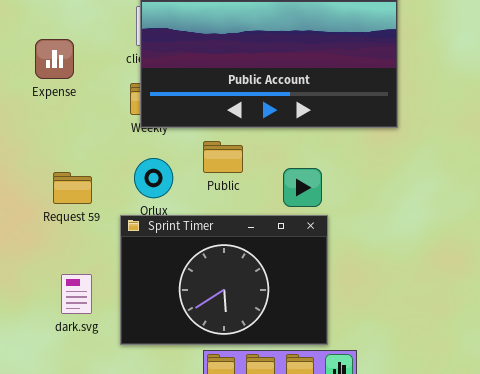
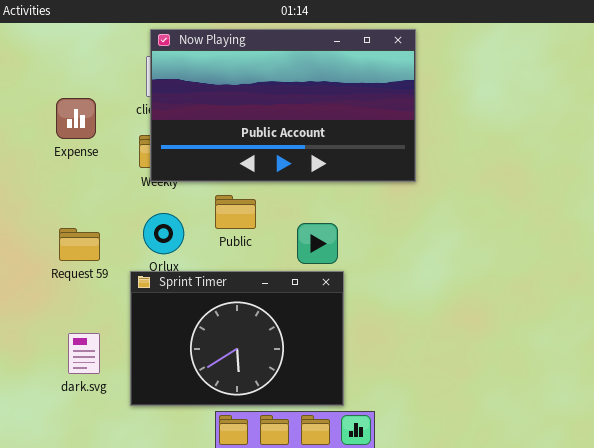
Expense: [35,39,74,79] -> [56,98,96,139], moved

